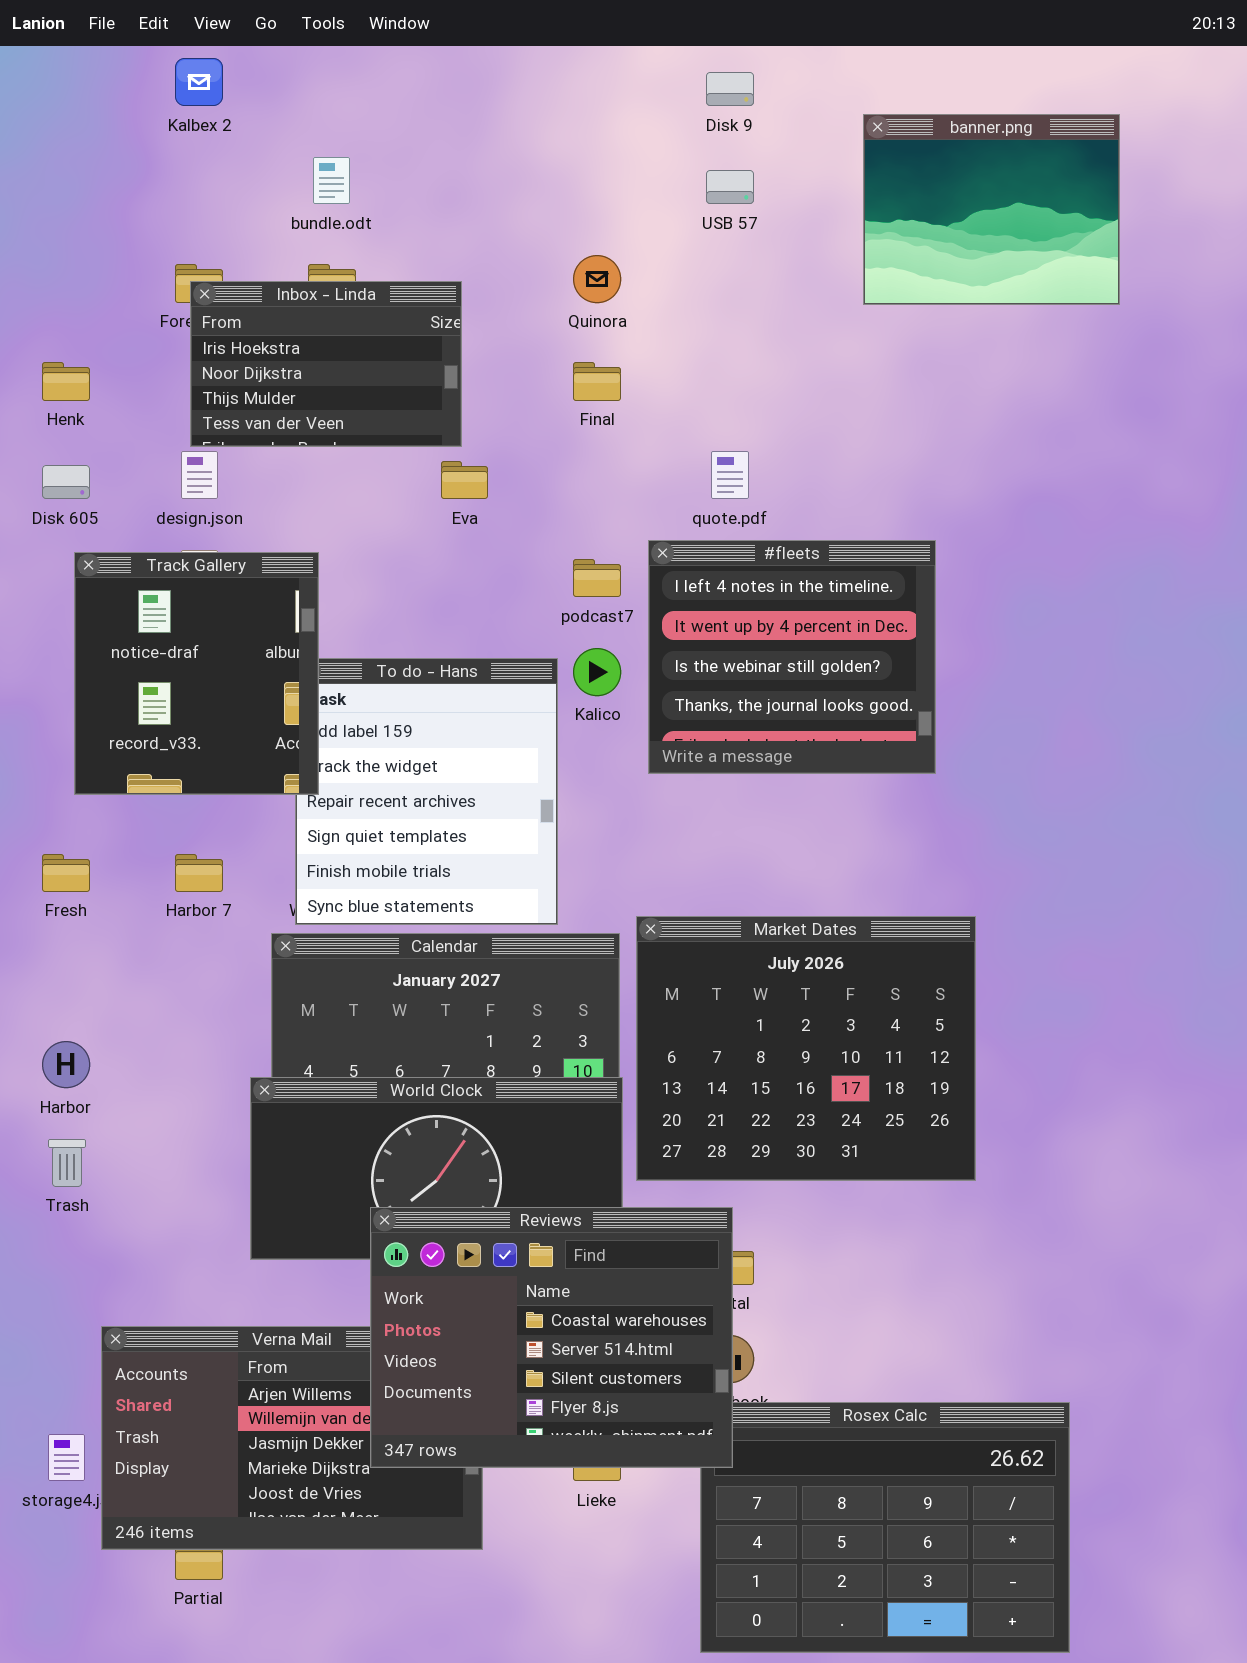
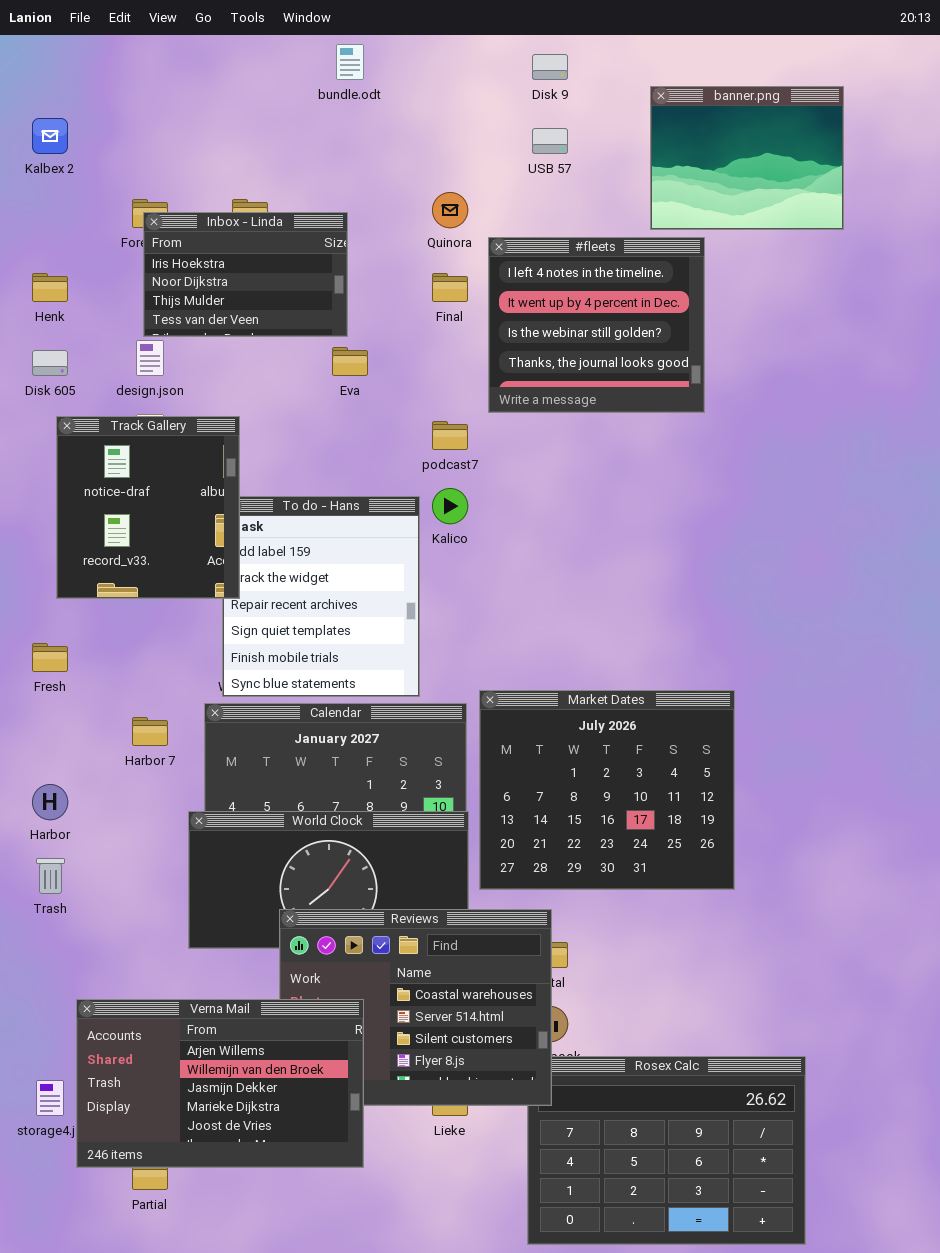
Kalbex 2: [175,58,223,106] -> [32,118,68,154], moved
bundle.odt: [313,157,350,204] -> [336,44,364,80], moved
#fleets: [648,540,936,774] -> [488,237,705,413], moved
Harbor 7: [175,854,223,892] -> [132,717,168,746], moved
Verna Mail: [101,1326,483,1550] -> [76,999,364,1168], raised

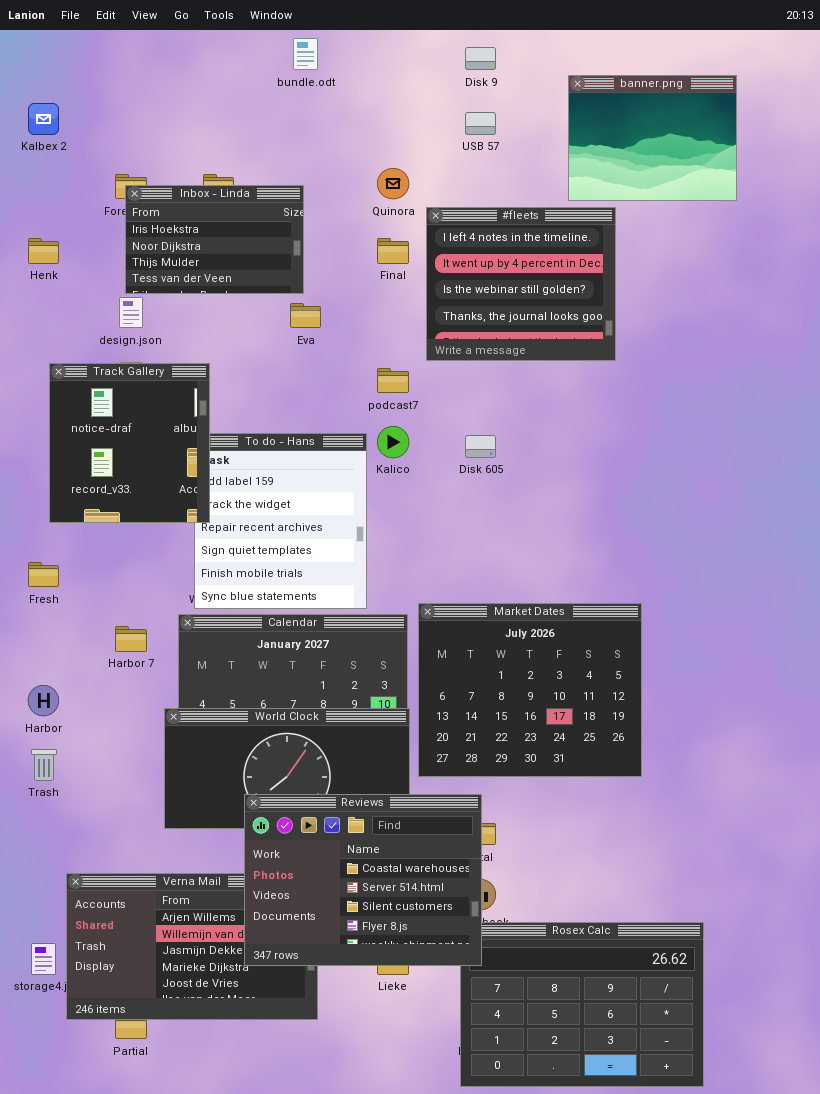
Disk 605: [32,350,68,376] -> [465,435,496,458], moved
Reviews: [279,909,552,1106] -> [244,794,482,966], raised

